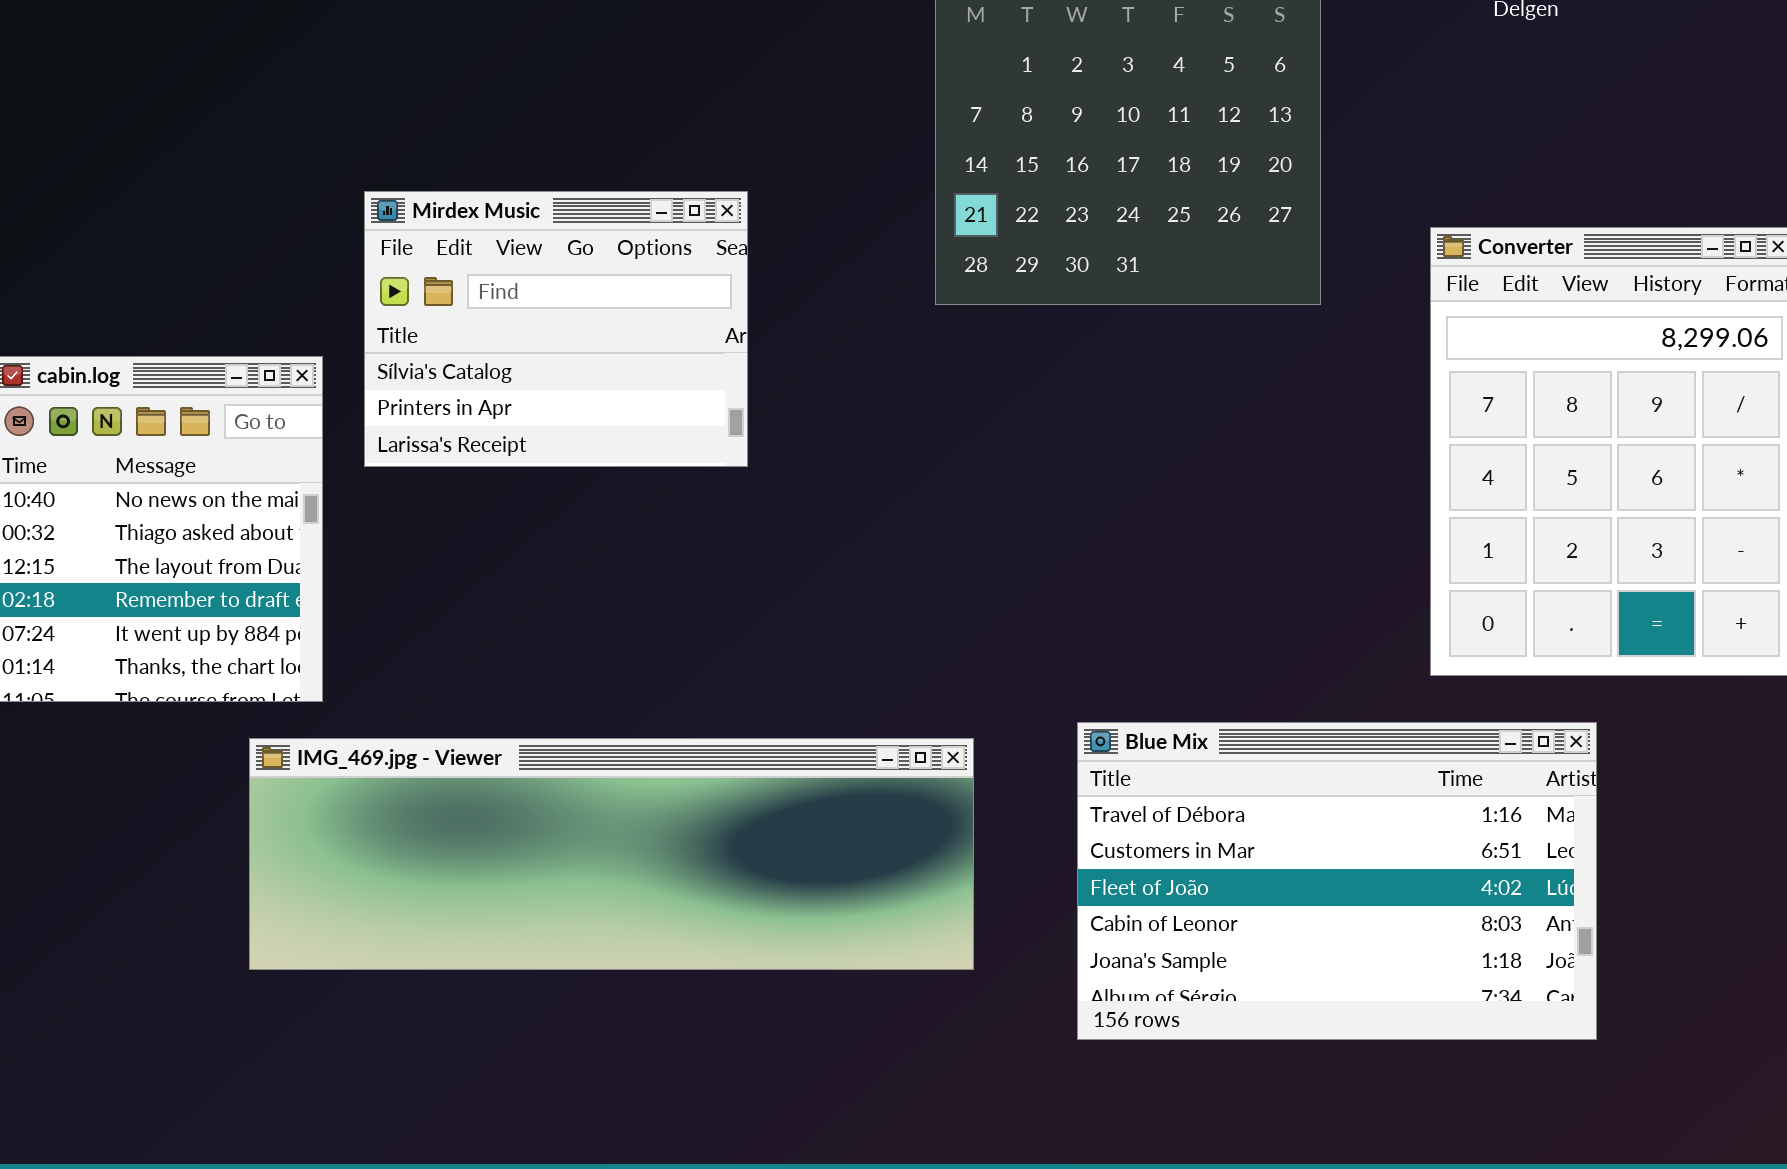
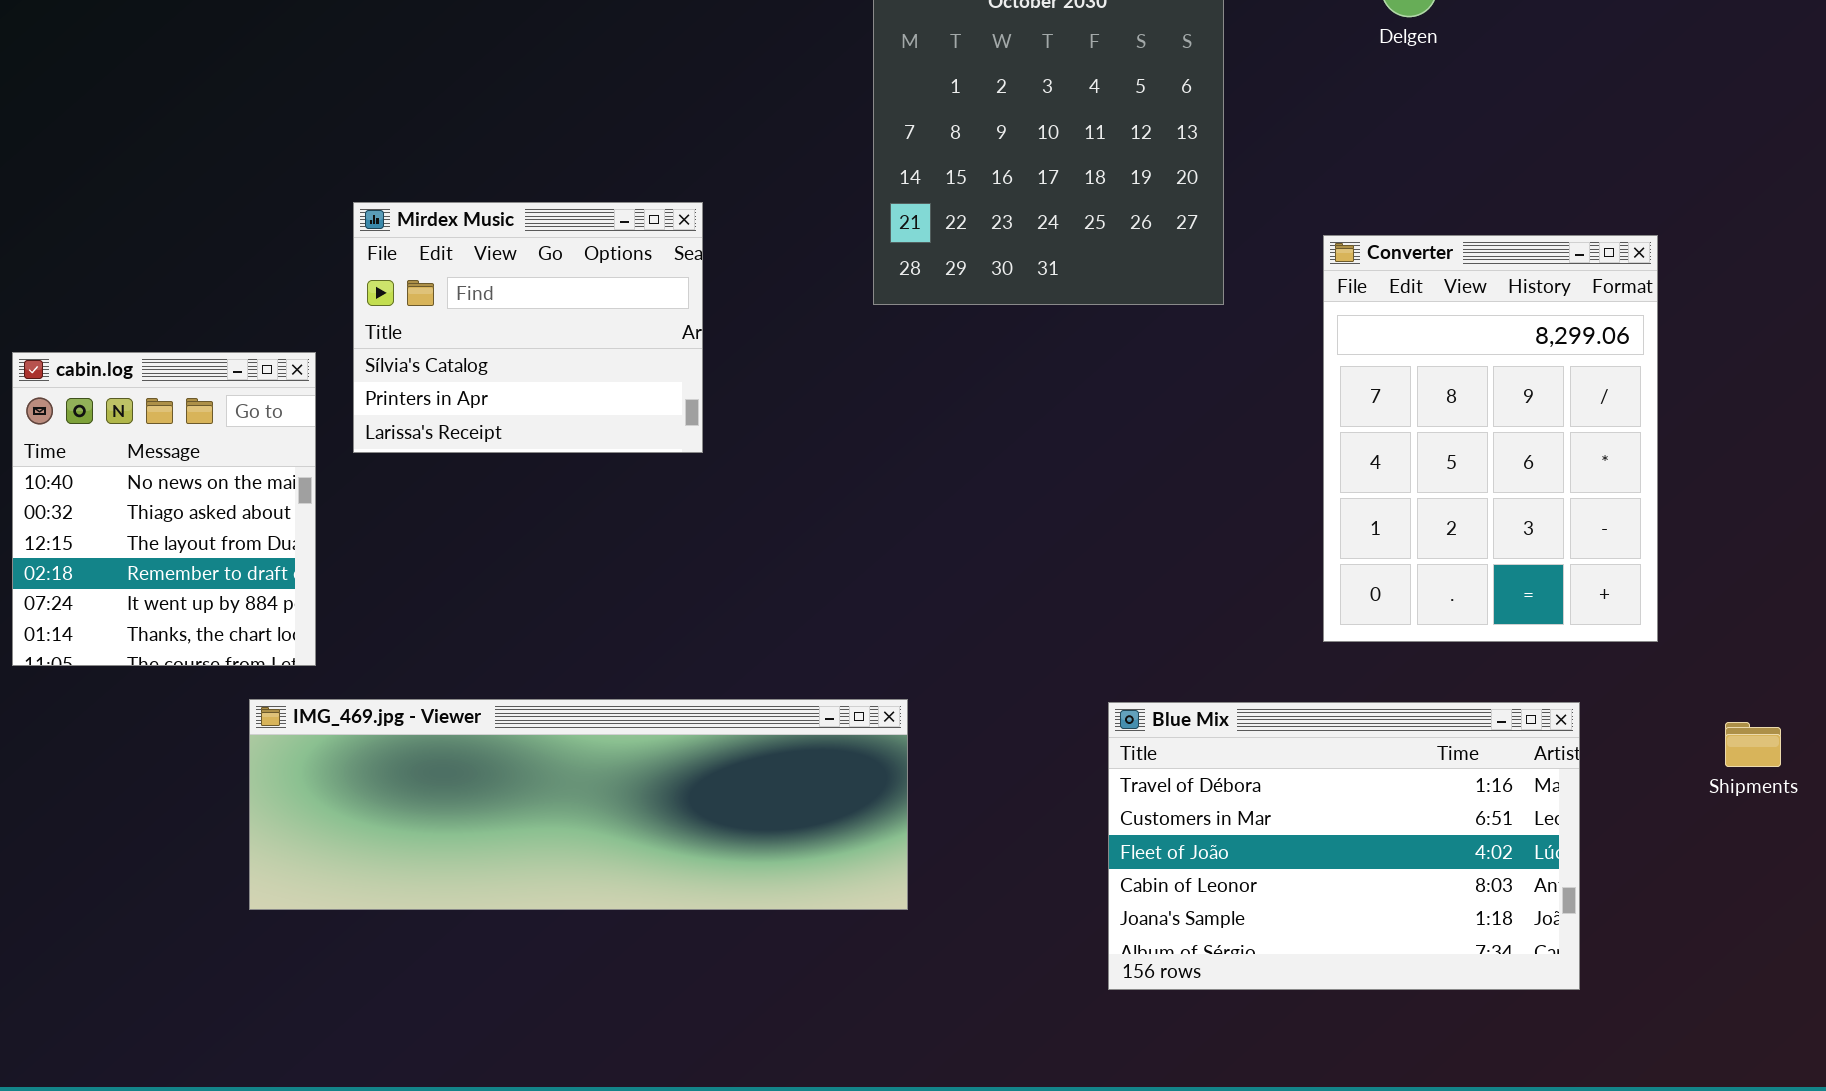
Blue Mix: [1077,722,1597,1040] -> [1108,702,1580,990], moved

